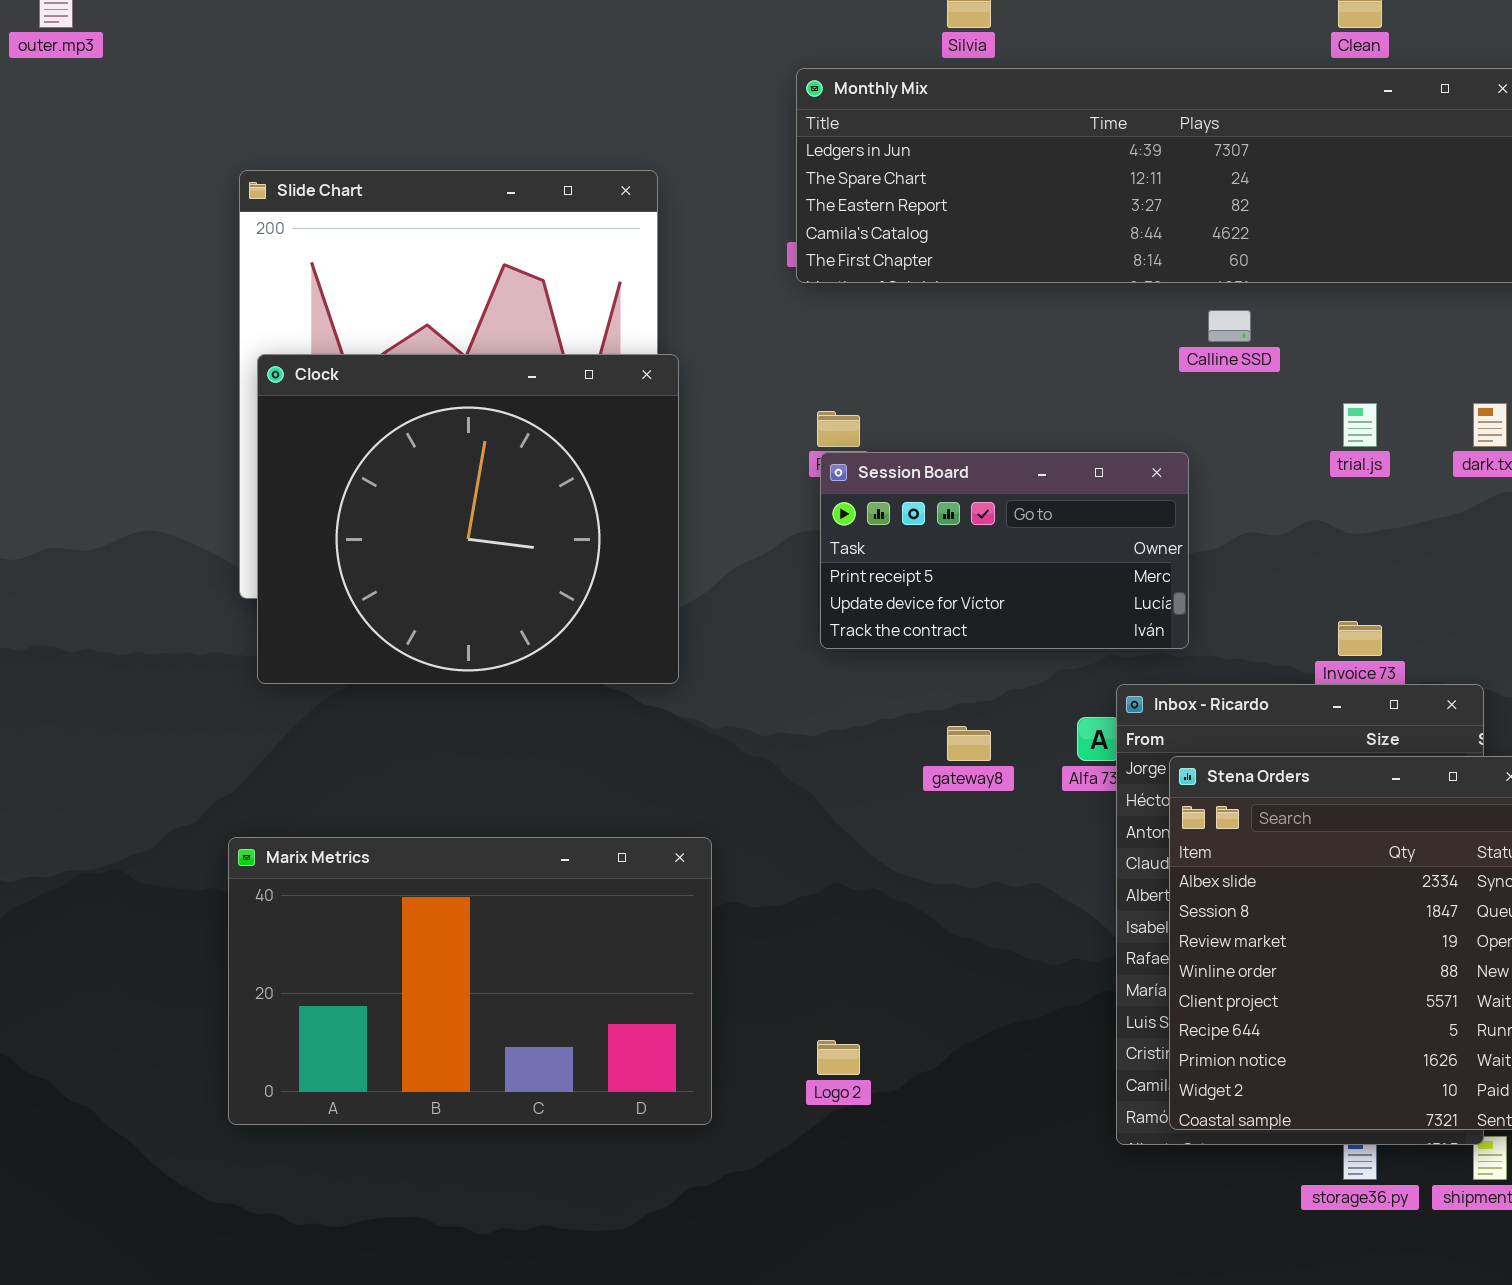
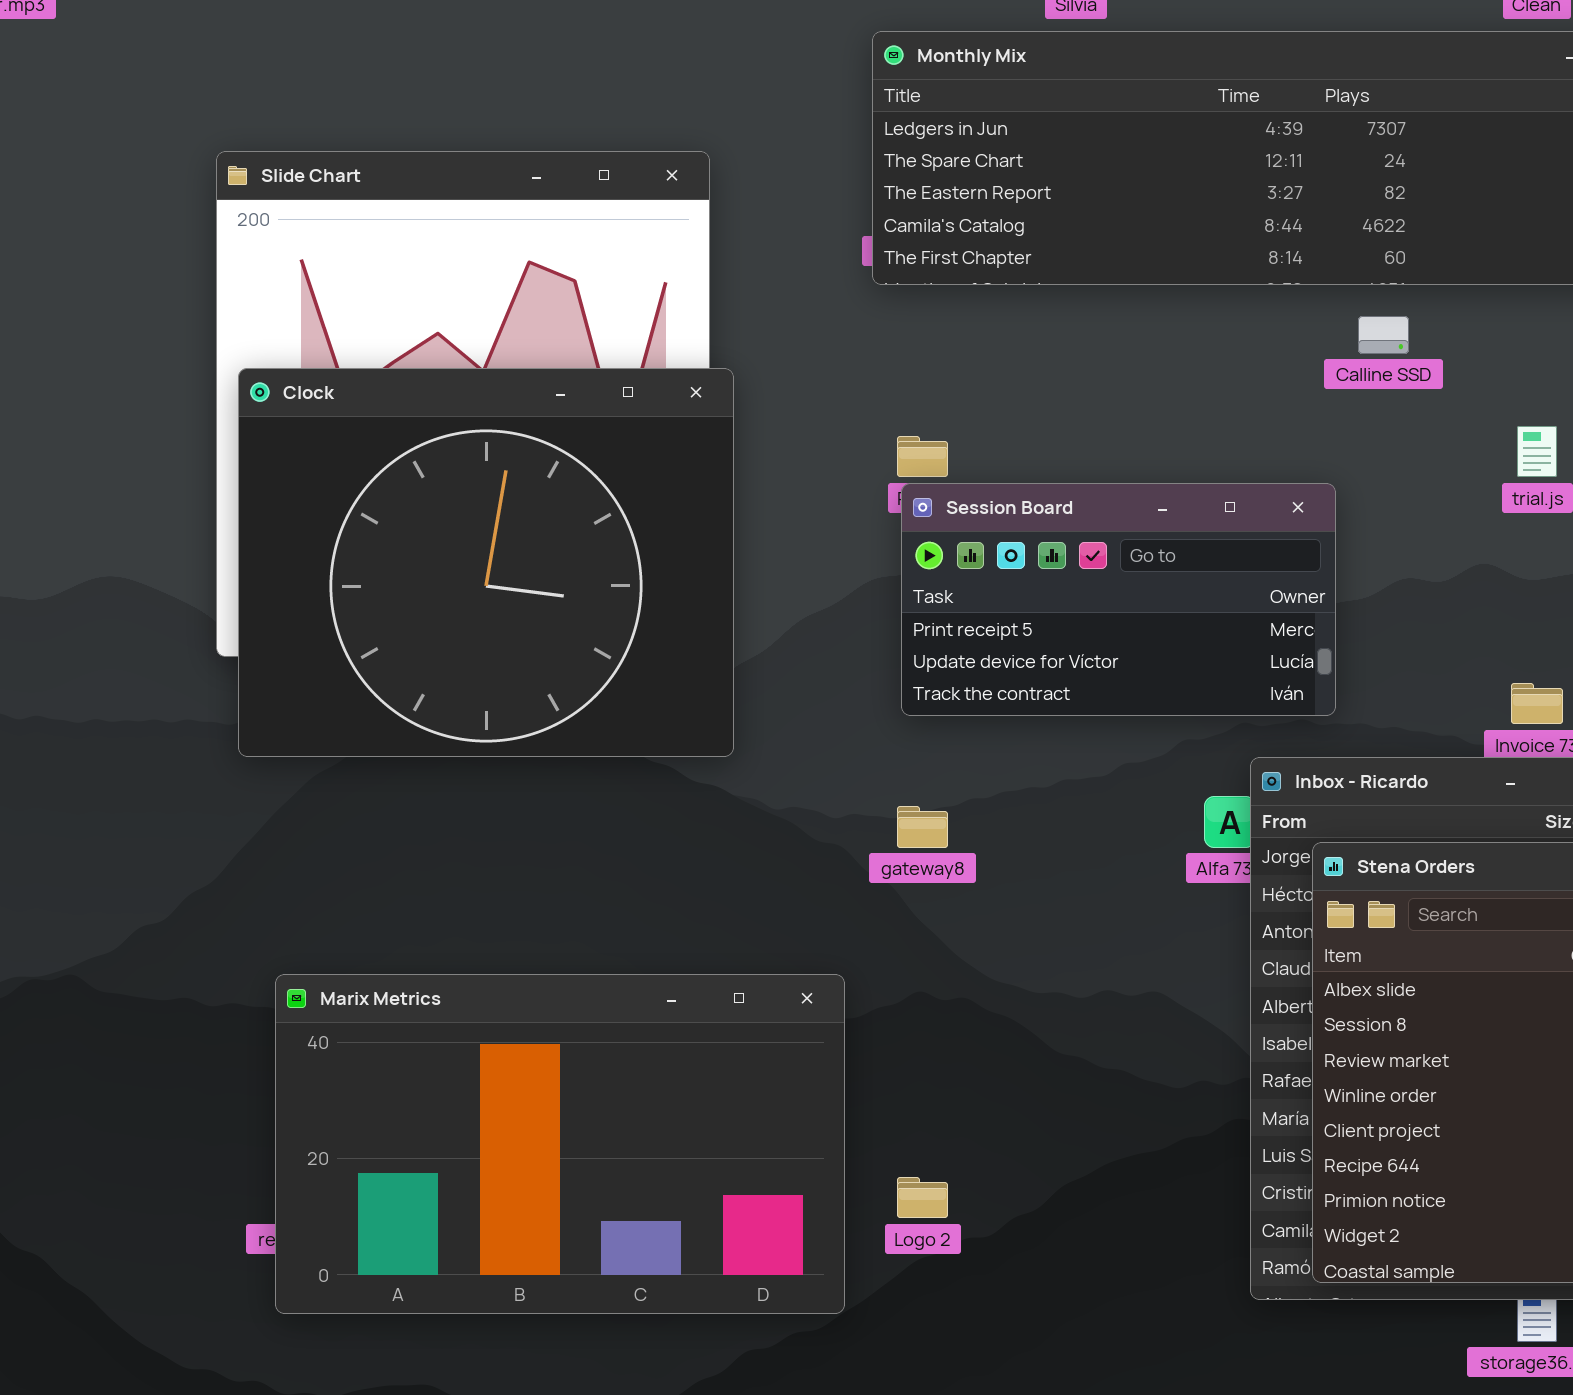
gateway8: [947,726,991,761] -> [897,806,948,848], moved
Marix Metrics: [228,837,712,1125] -> [275,974,845,1314], moved

